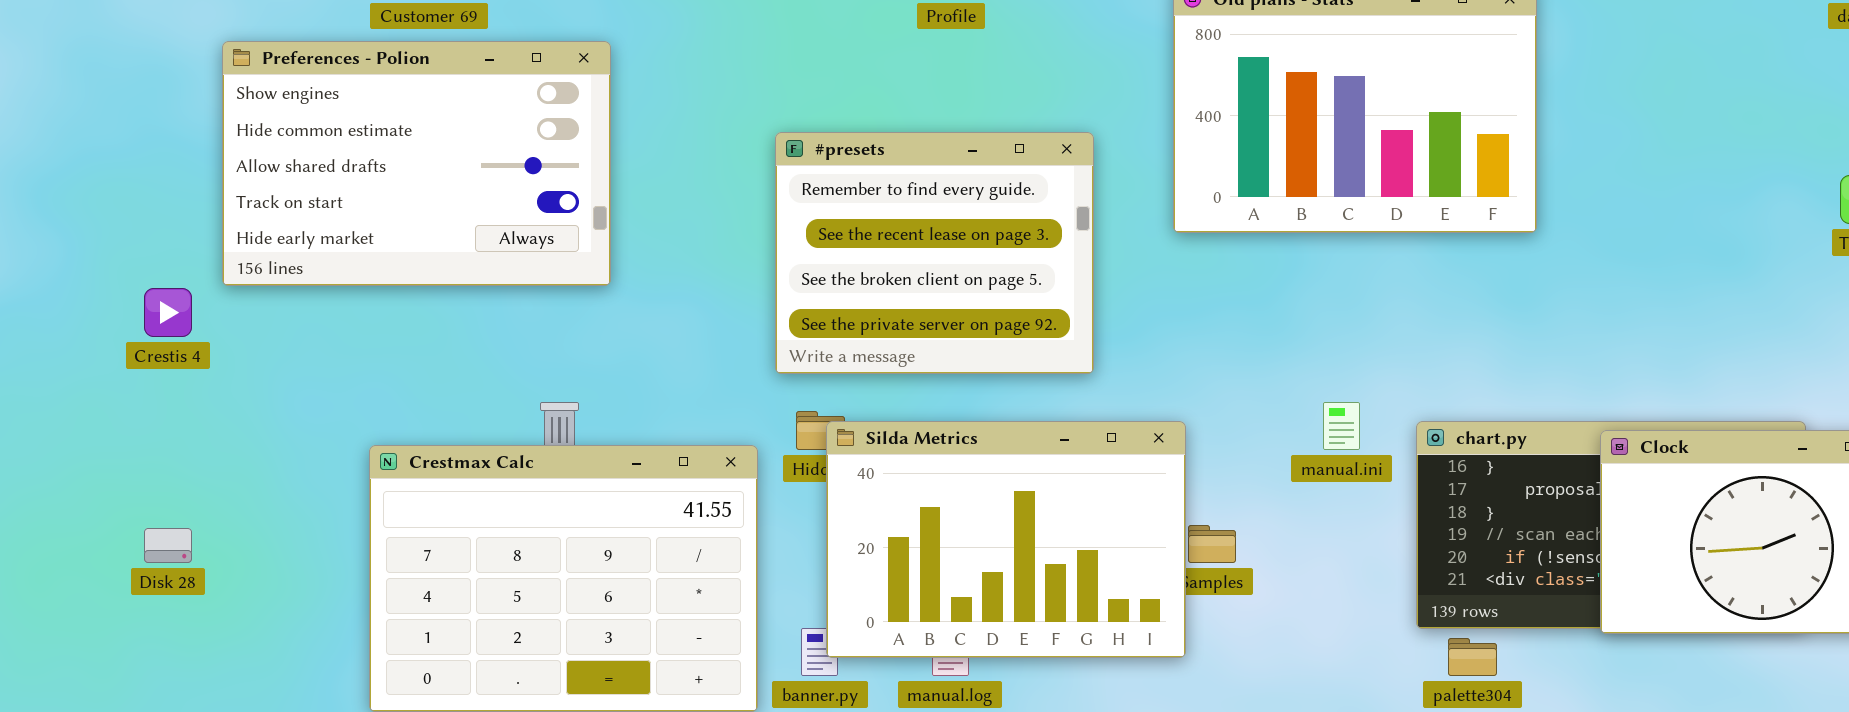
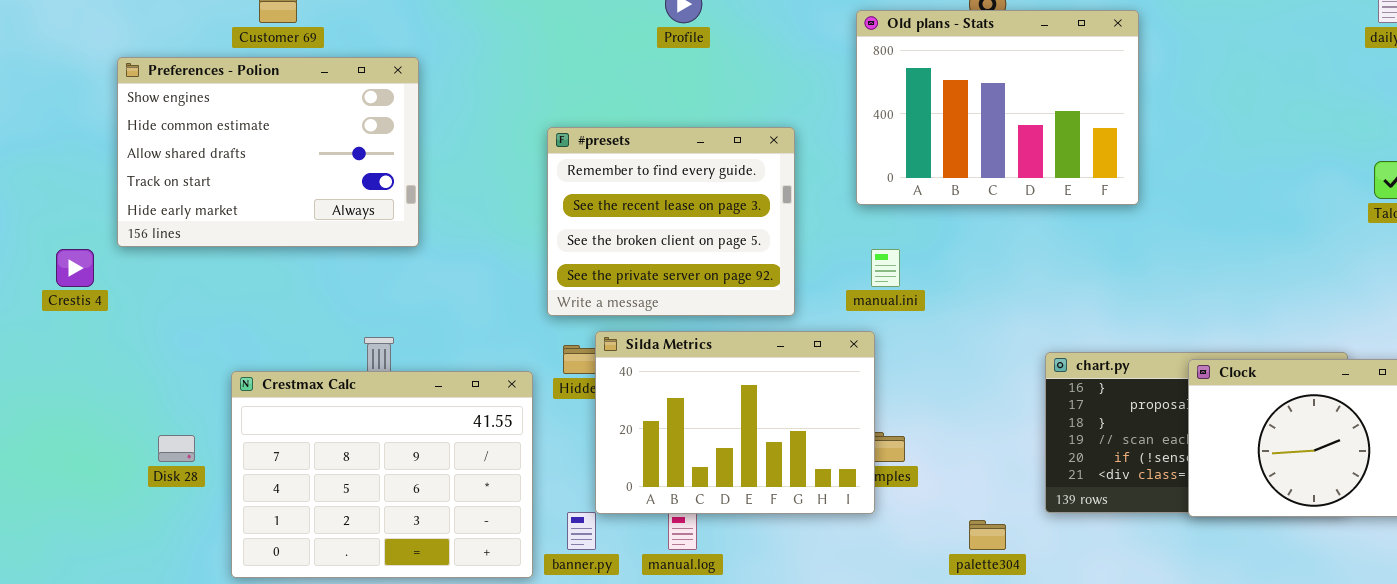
manual.ini: [1323,402,1360,450] -> [871,249,900,287], moved
Silda Metrics: [826,421,1186,658] -> [595,331,875,514], moved
Disk 28: [144,528,192,563] -> [158,435,195,462], moved
palette304: [1448,638,1497,676] -> [969,520,1006,550], moved

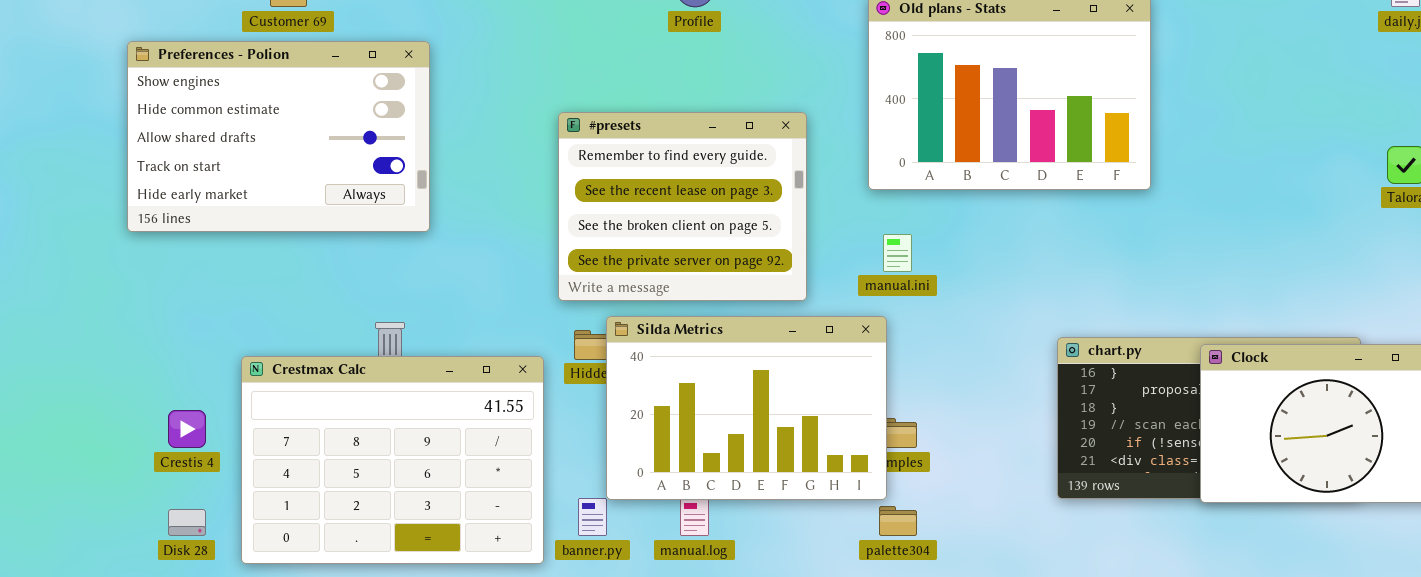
Crestis 4: [56,249,94,287] -> [168,410,206,448], moved
Disk 28: [158,435,195,462] -> [168,509,206,536], moved
palette304: [969,520,1006,550] -> [879,506,917,536], moved

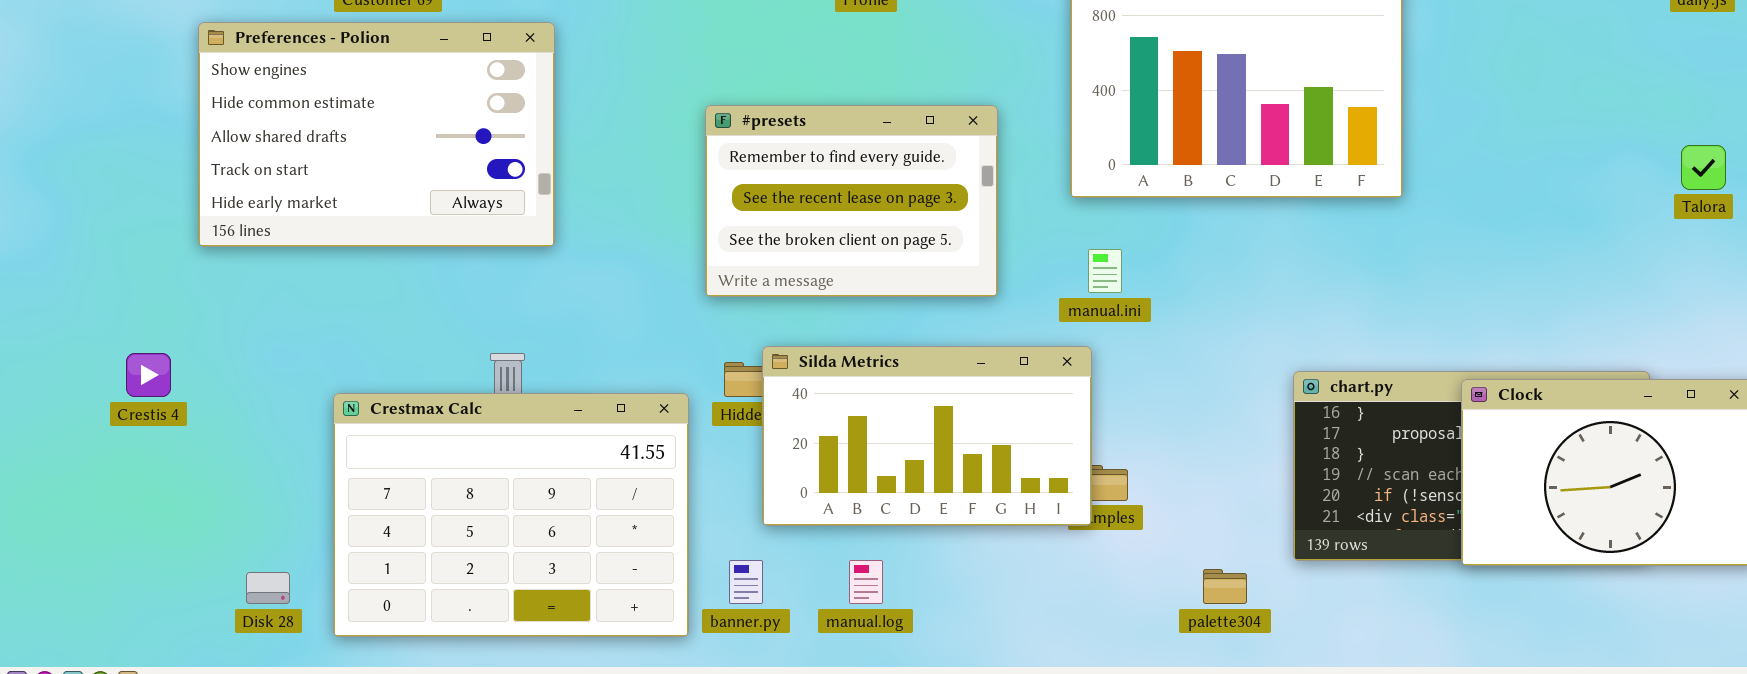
#presets: [558,112,807,301] -> [705,105,998,297], resized
Silda Metrics: [606,316,887,500] -> [762,346,1092,526], resized
Crestis 4: [168,410,206,448] -> [126,353,171,397], moved
palette304: [879,506,917,536] -> [1203,569,1247,604], moved

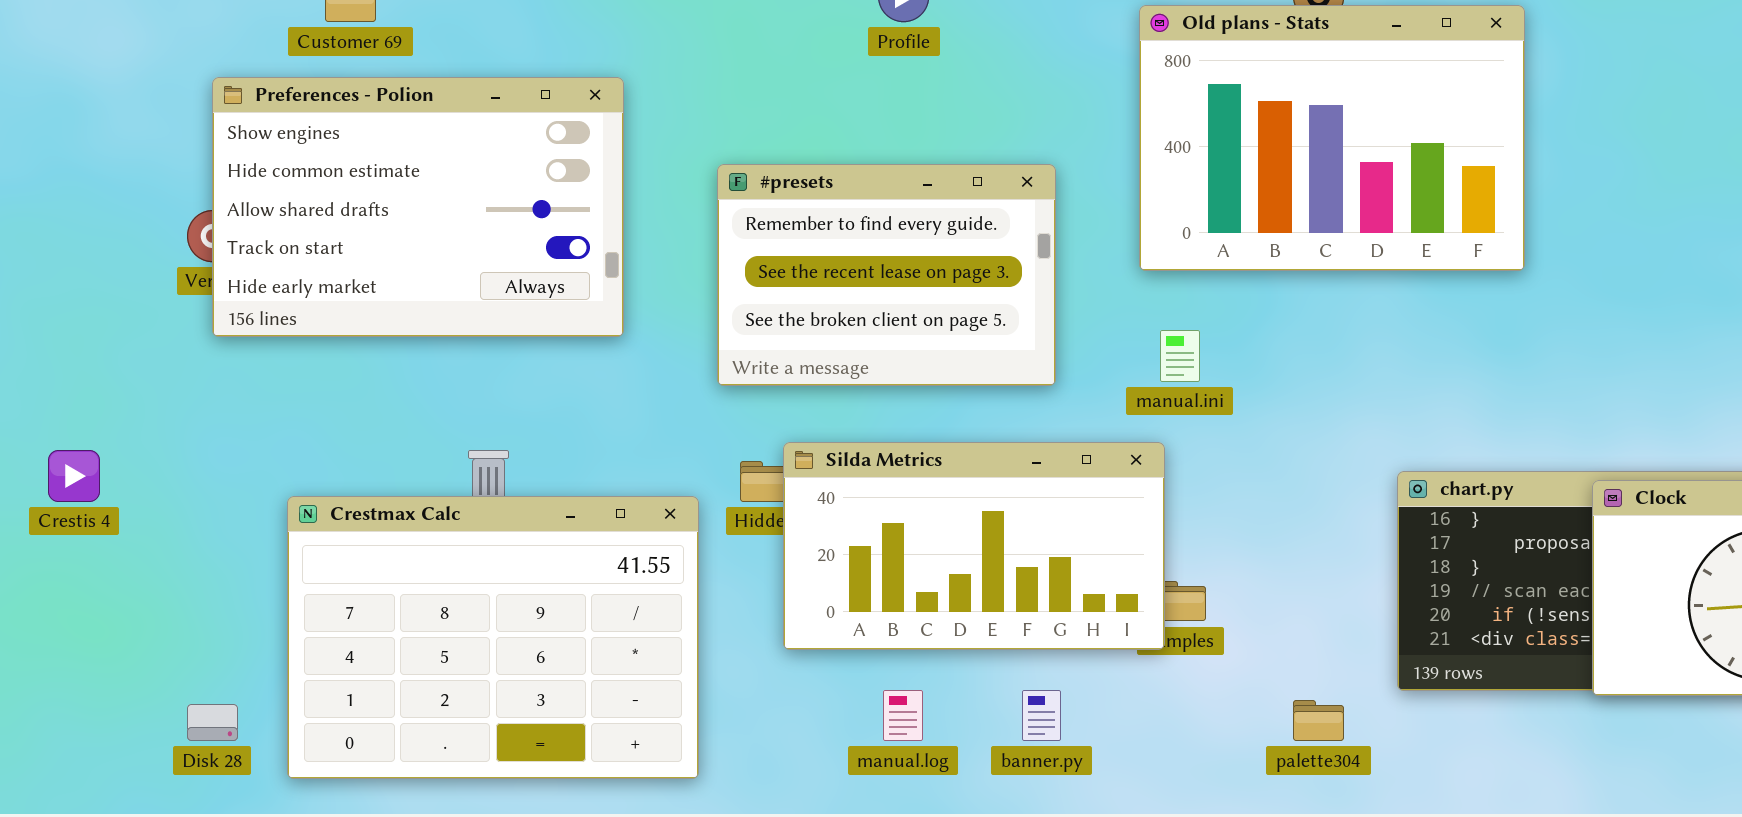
Preferences - Polion: [198,22,555,247] -> [212,77,624,337], moved
banner.py: [729,560,763,604] -> [1022,690,1061,741], moved

